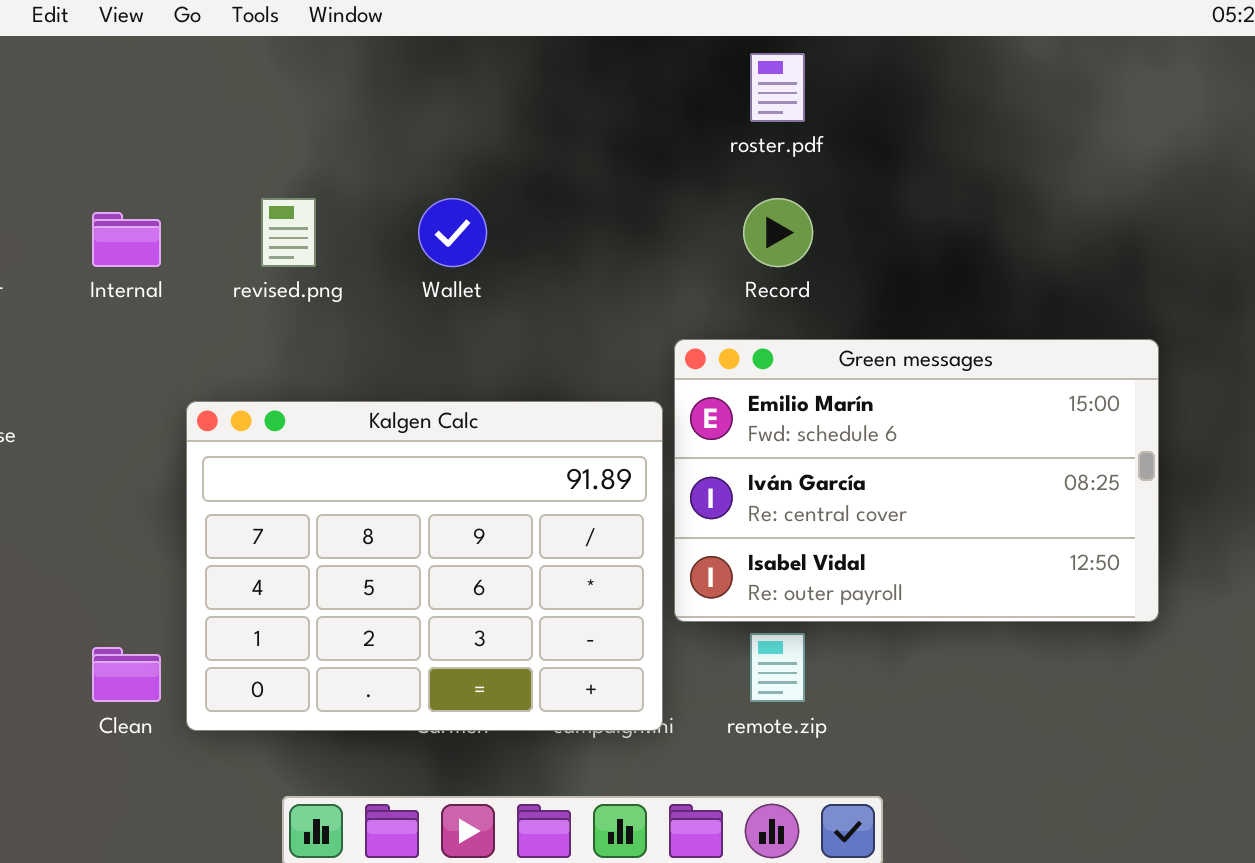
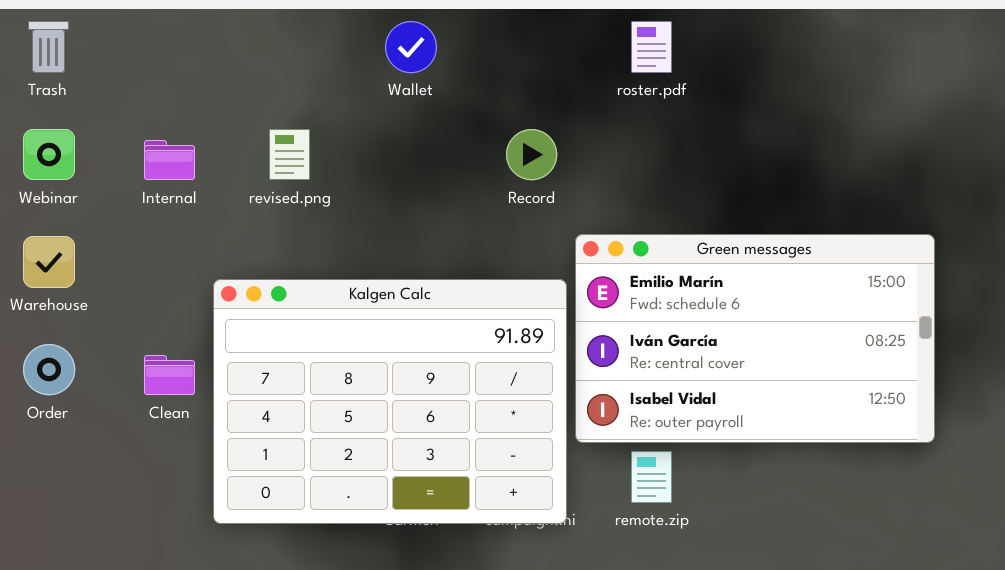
Wallet: [418,198,487,267] -> [385,21,437,73], moved
Record: [743,198,813,267] -> [506,129,557,180], moved
Clean: [92,647,161,702] -> [144,355,195,395], moved

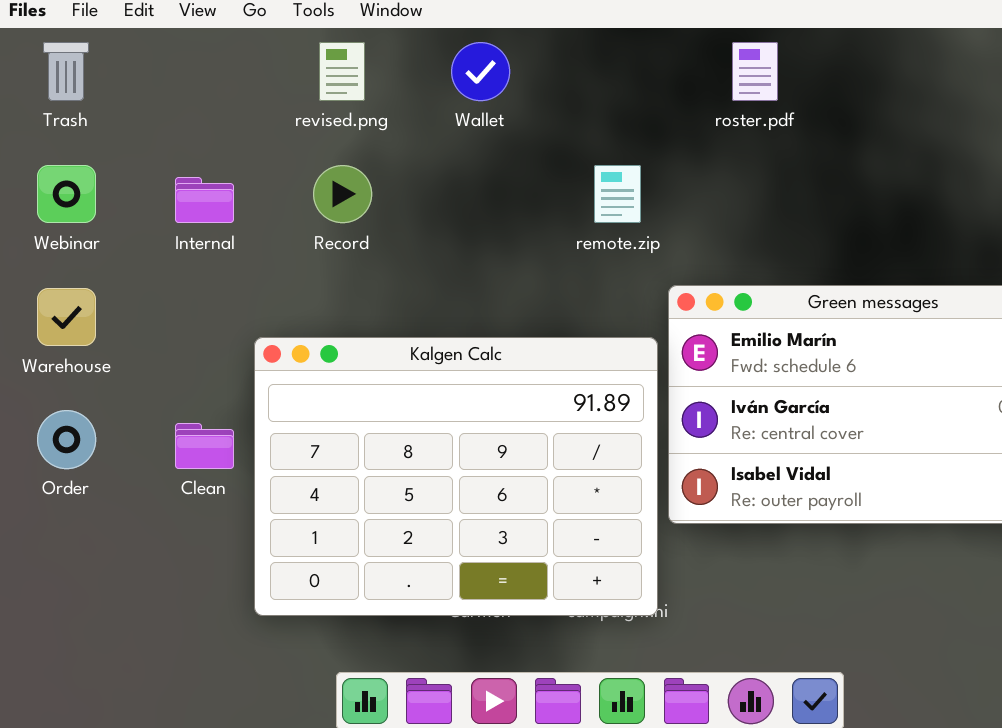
revised.png: [269,129,310,180] -> [319,42,365,101], moved
Record: [506,129,557,180] -> [313,165,372,223], moved
remote.zip: [631,451,672,503] -> [594,165,641,223], moved

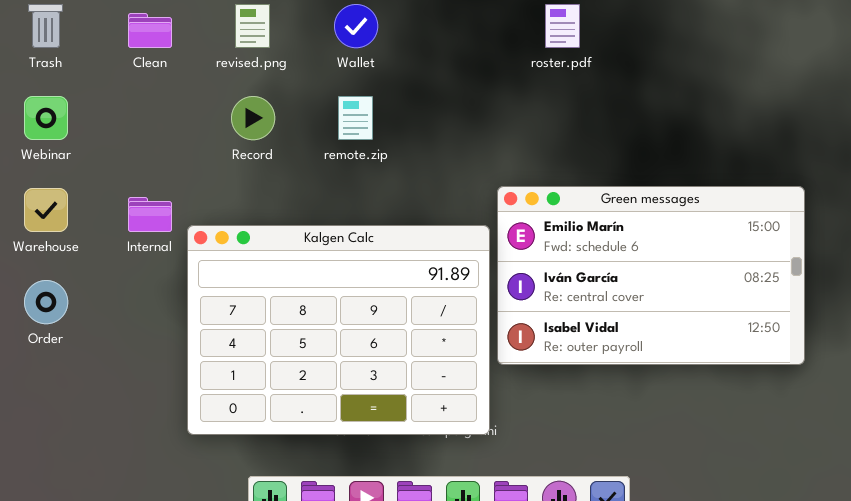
remote.zip: [594,165,641,223] -> [338,96,373,140], moved
Internal: [175,177,234,223] -> [128,197,172,232], moved
Clean: [175,423,234,469] -> [128,13,172,48], moved

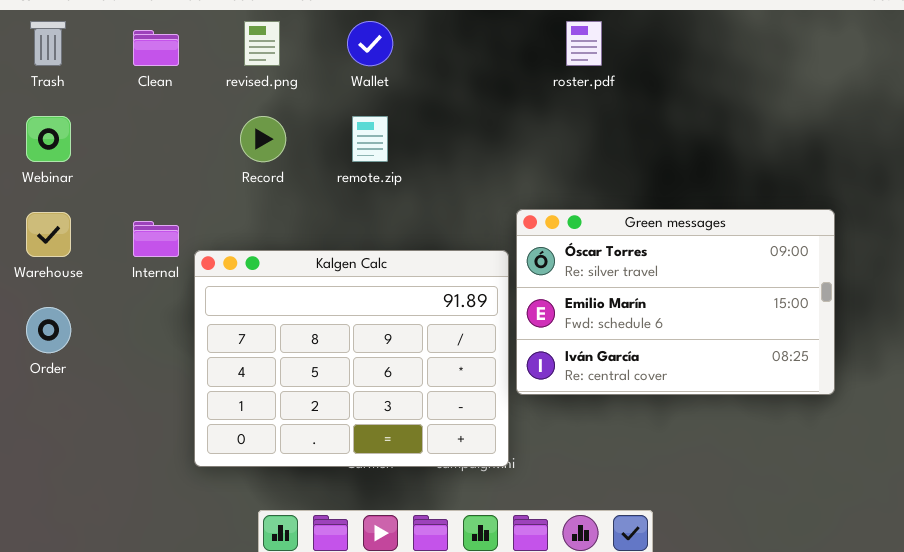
Green messages: [497,186,805,365] -> [516,209,835,395], scrolled up 1 row

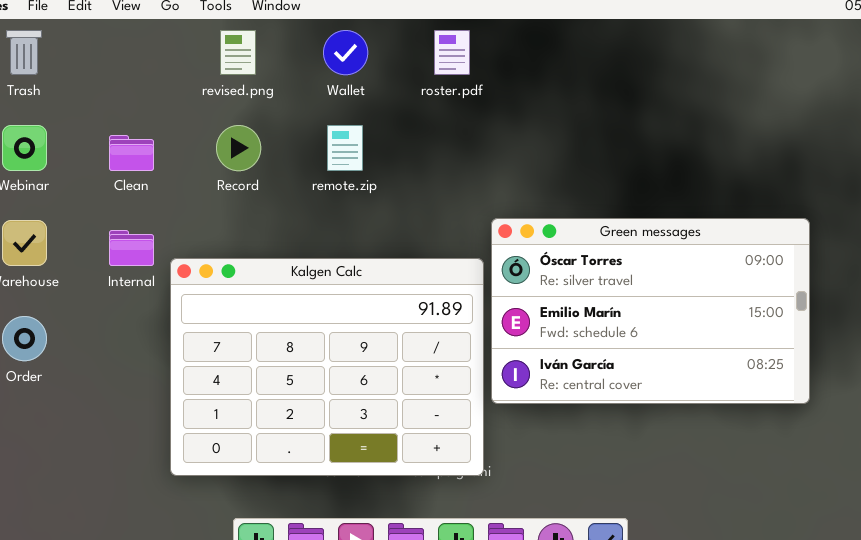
roster.pdf: [566,21,602,66] -> [434,30,470,75], moved
Clean: [133,30,179,66] -> [109,135,154,171], moved

